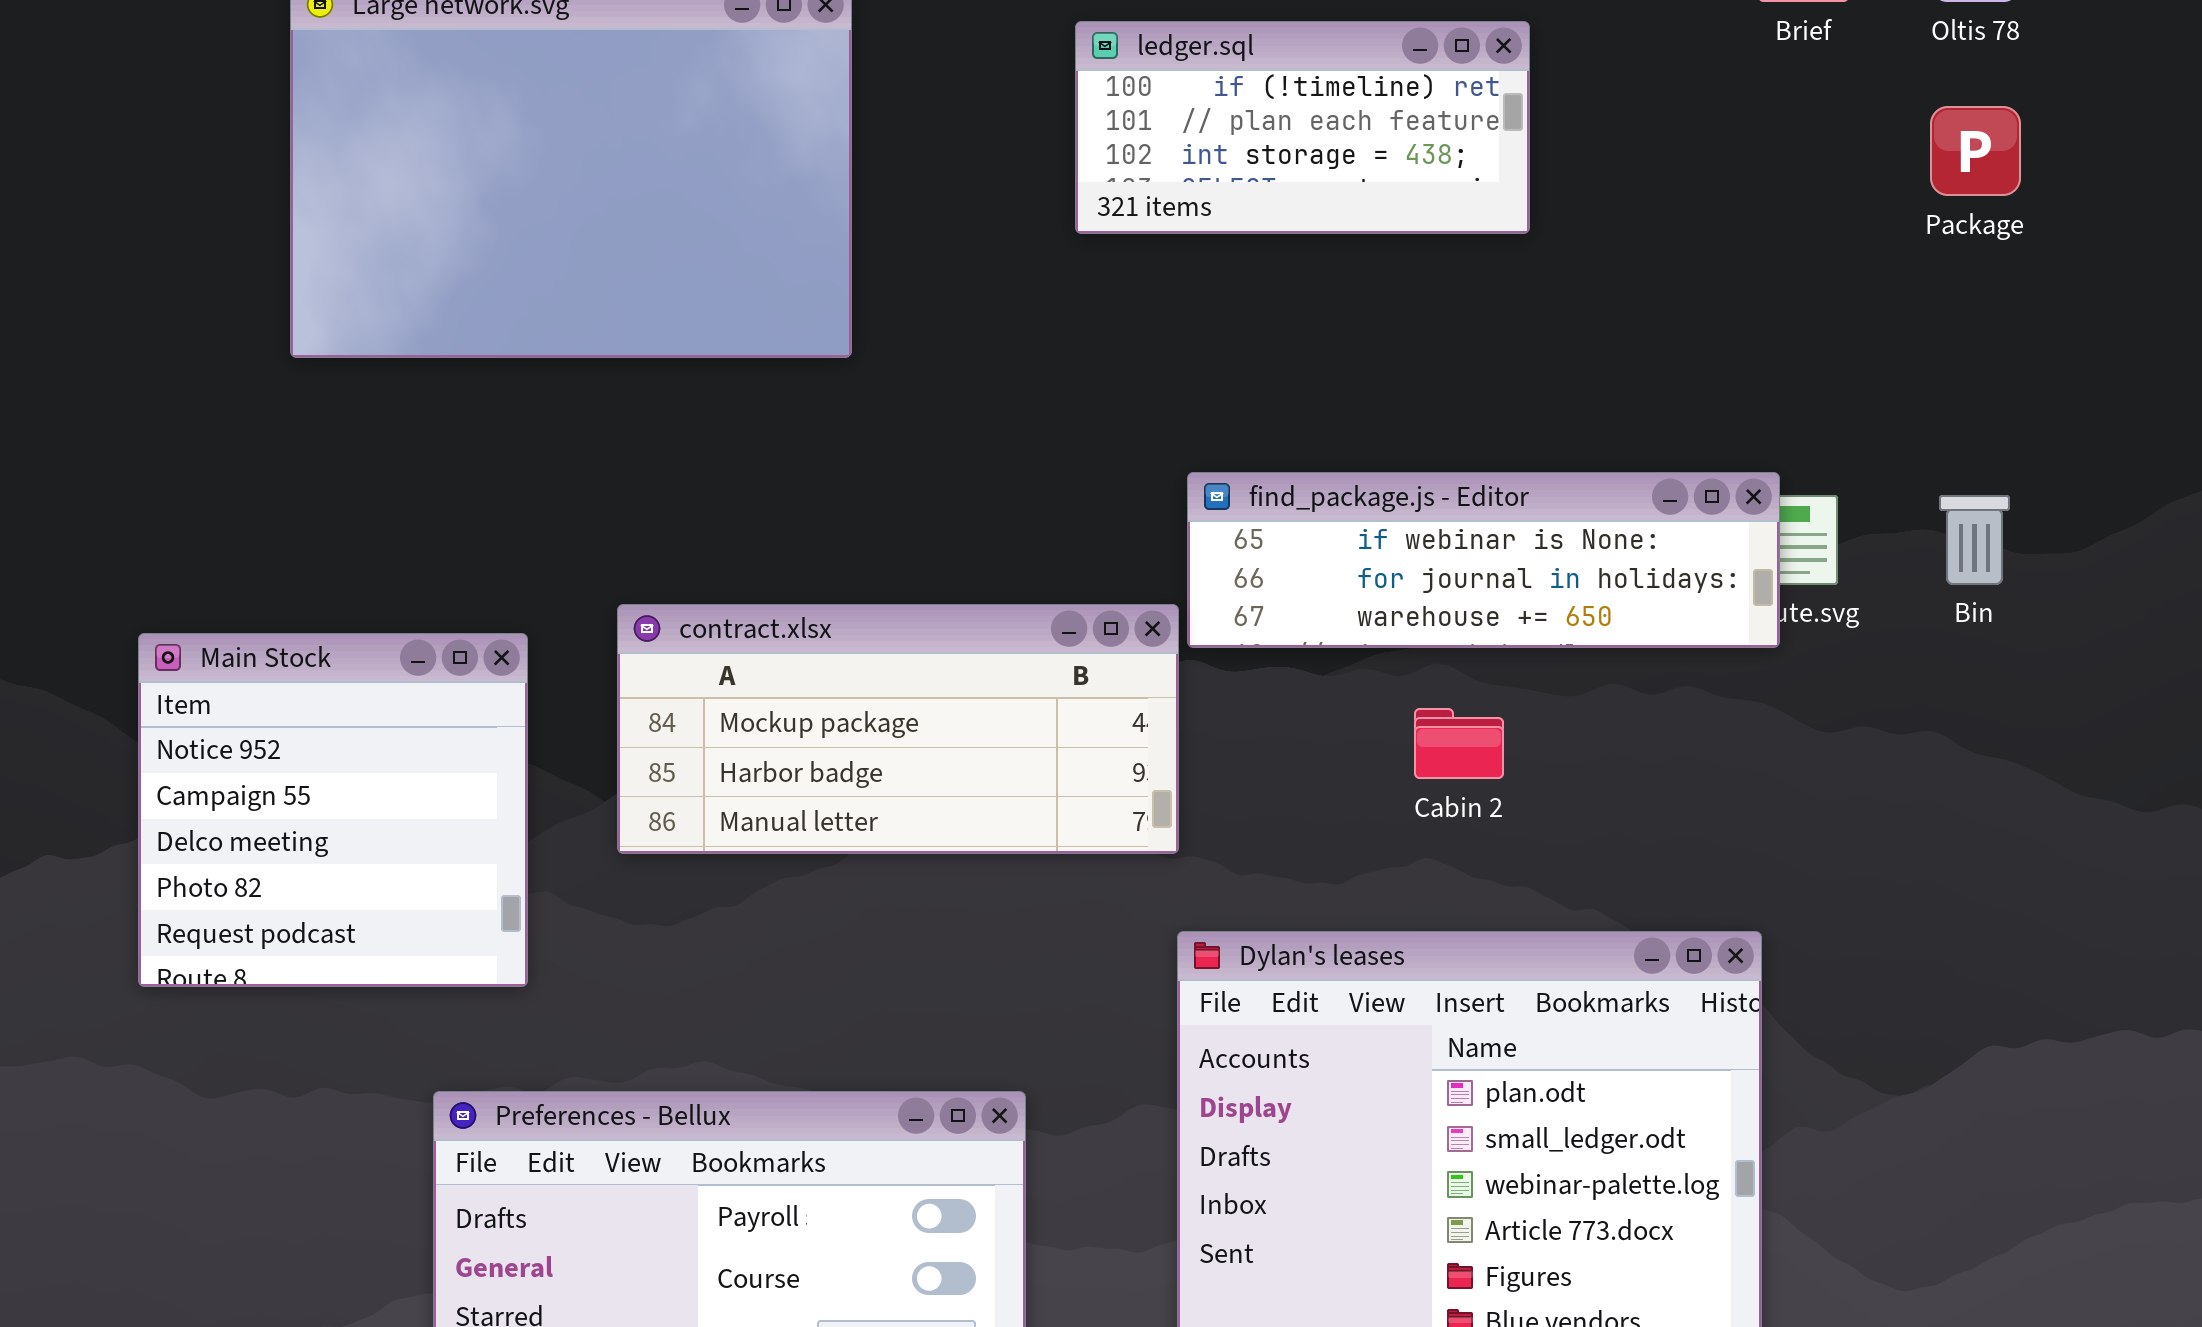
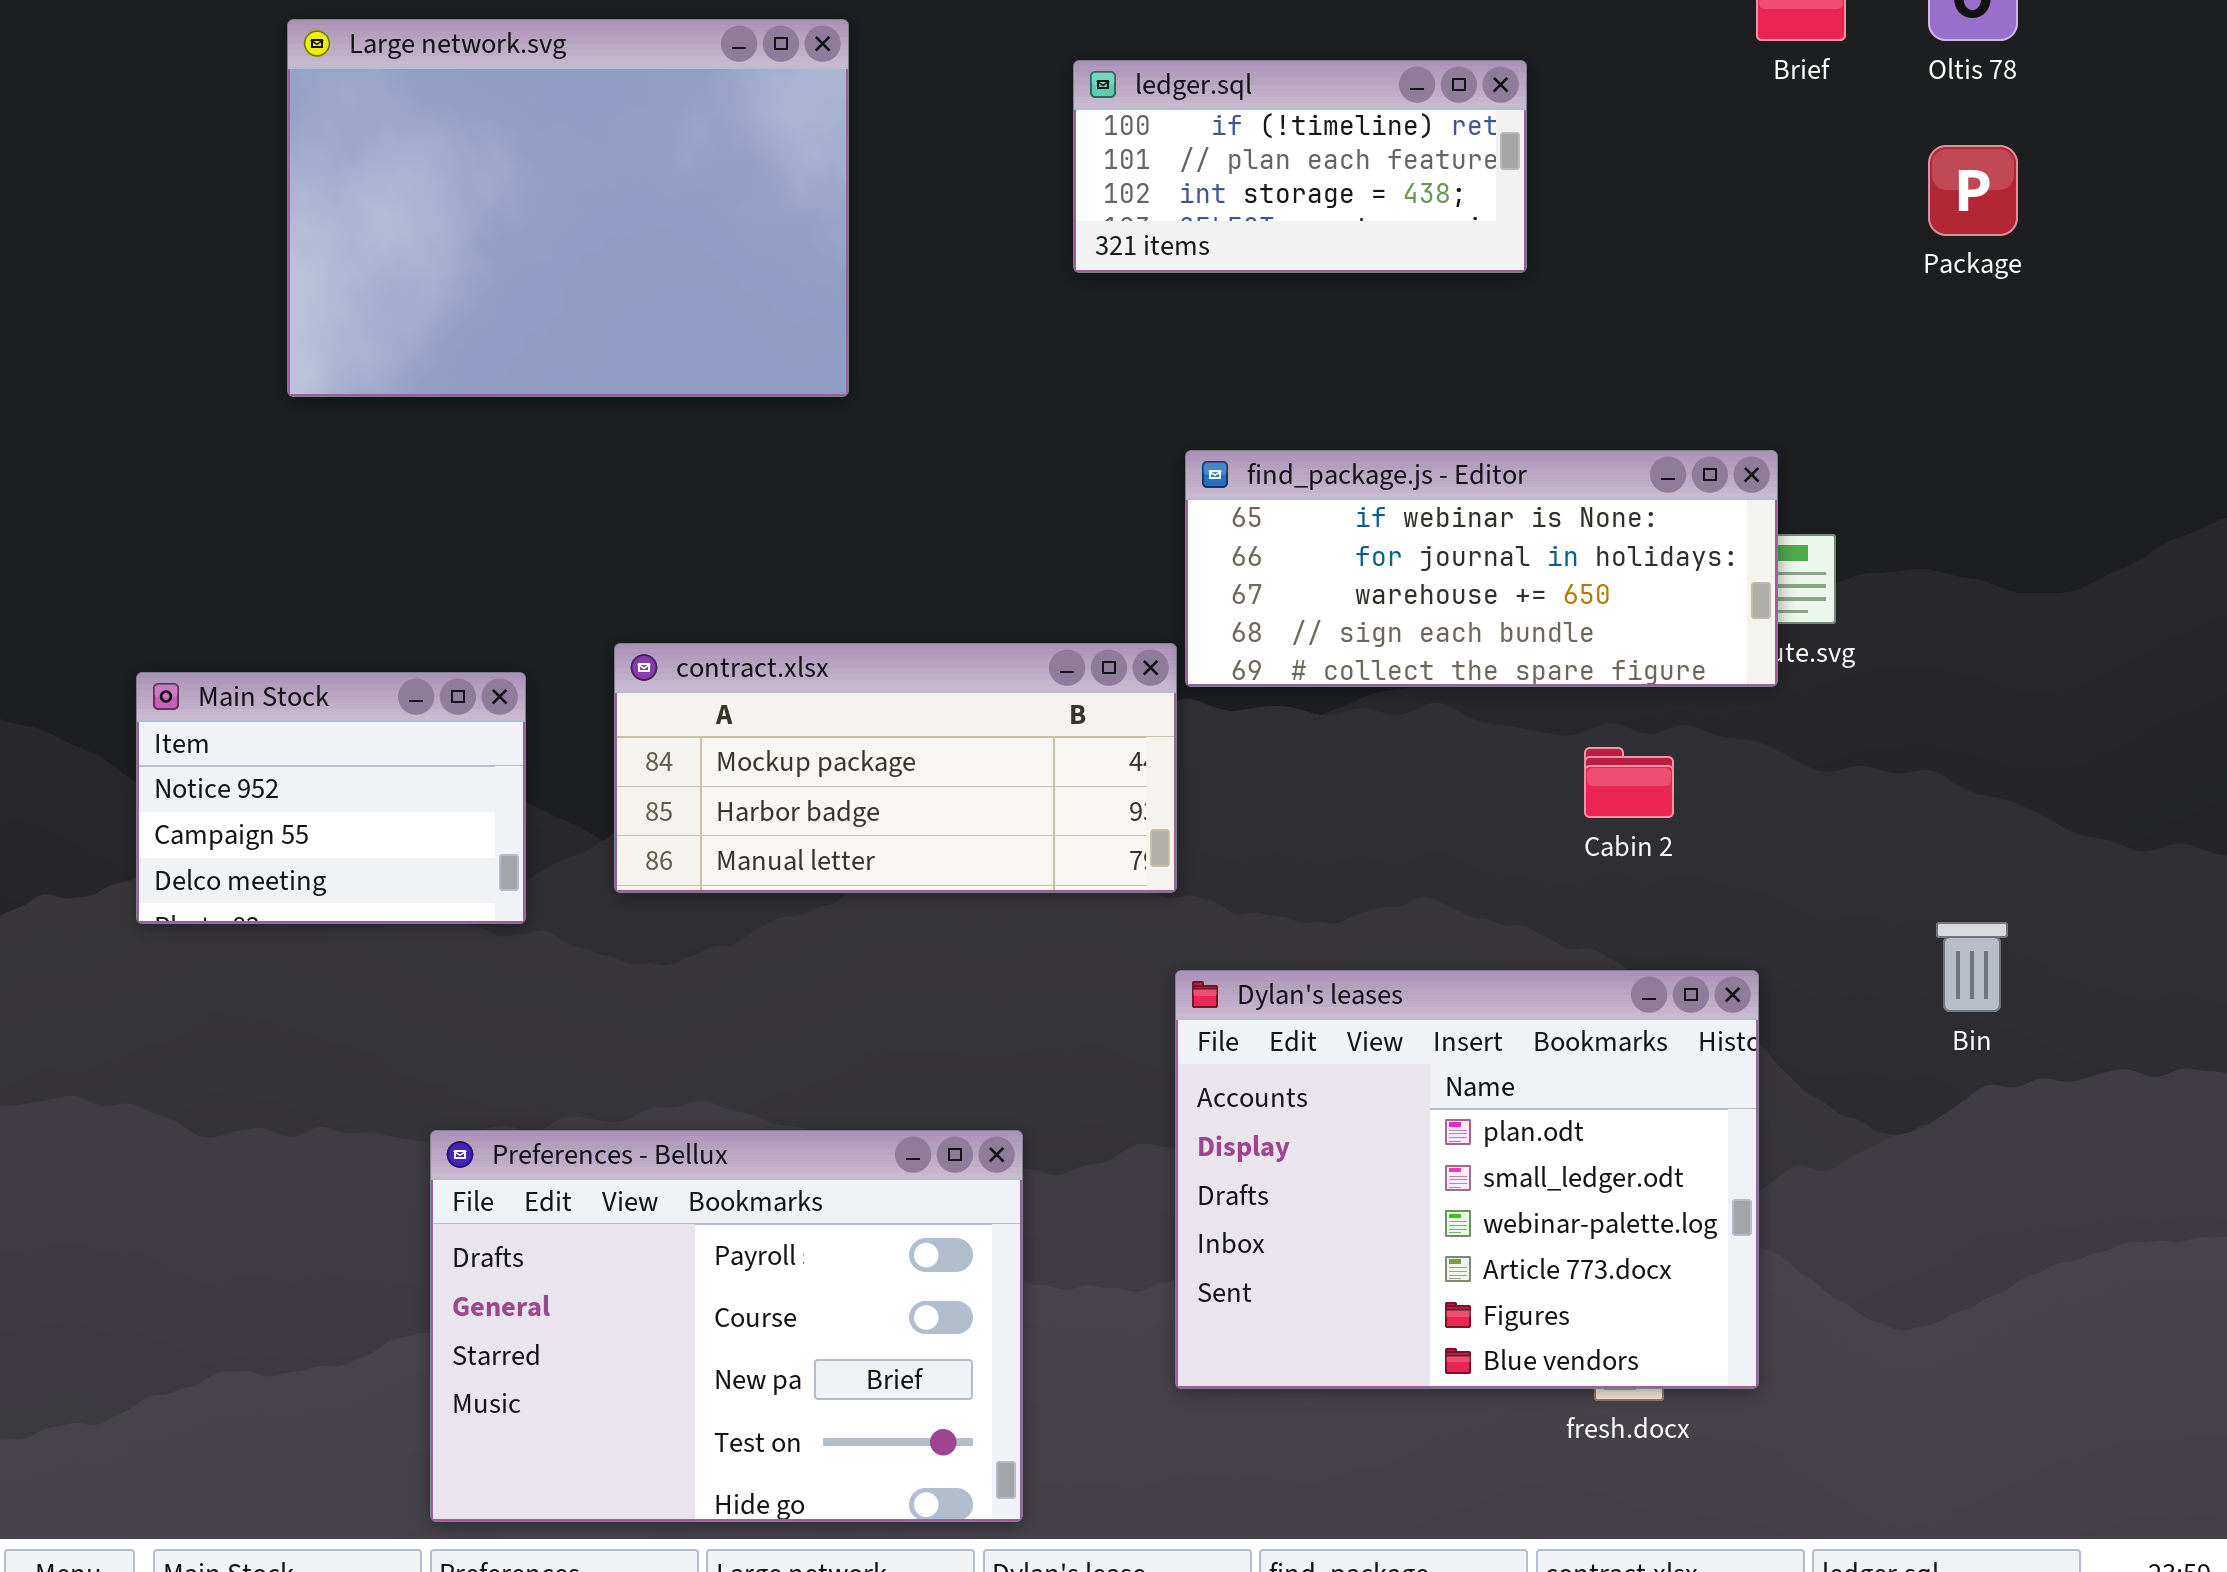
find_package.js - Editor: [1187,472,1780,648] -> [1185,450,1778,687], resized
Bin: [1939,495,2010,585] -> [1936,922,2008,1012], moved
Main Stock: [138,633,528,987] -> [136,672,526,924], resized
Cabin 2: [1414,708,1504,779] -> [1584,747,1674,818], moved

